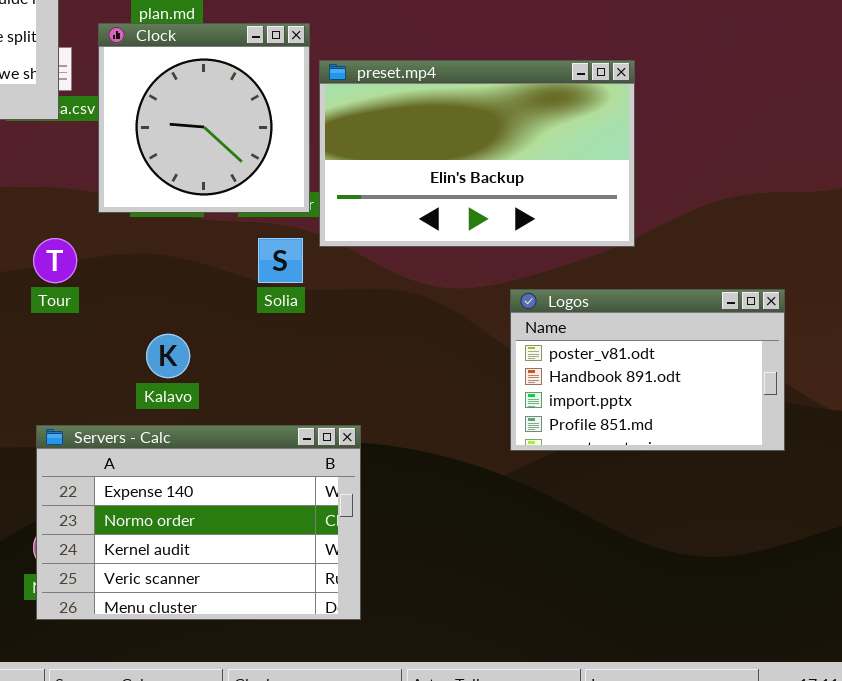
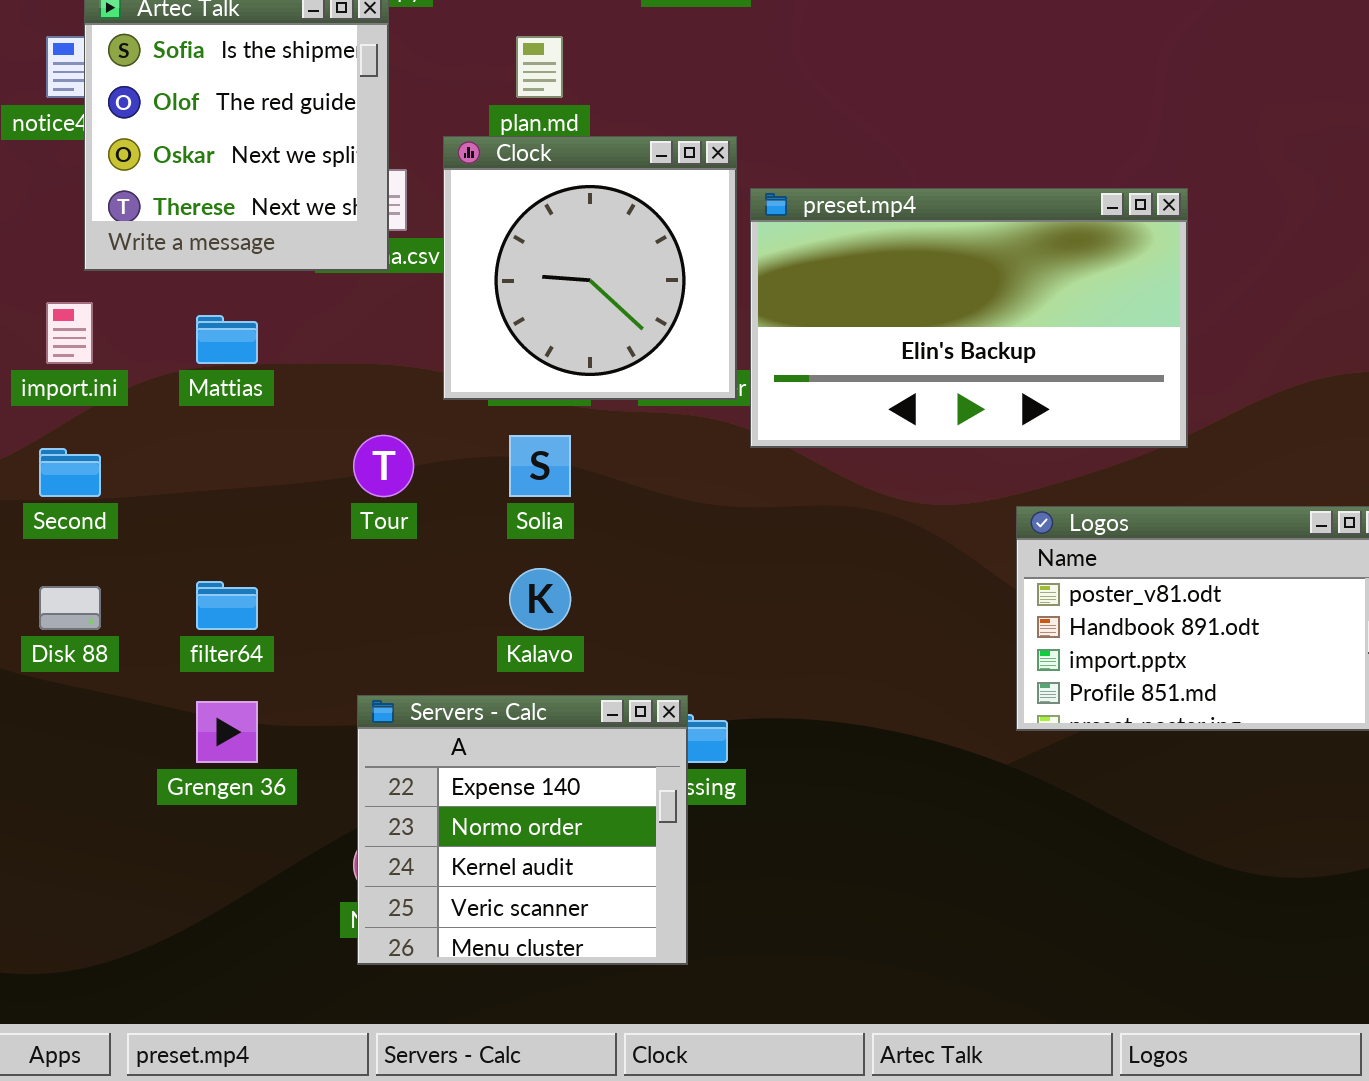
Solia: [258,238,303,283] -> [509,435,571,497], moved
Servers - Calc: [36,425,361,620] -> [357,695,688,965], resized

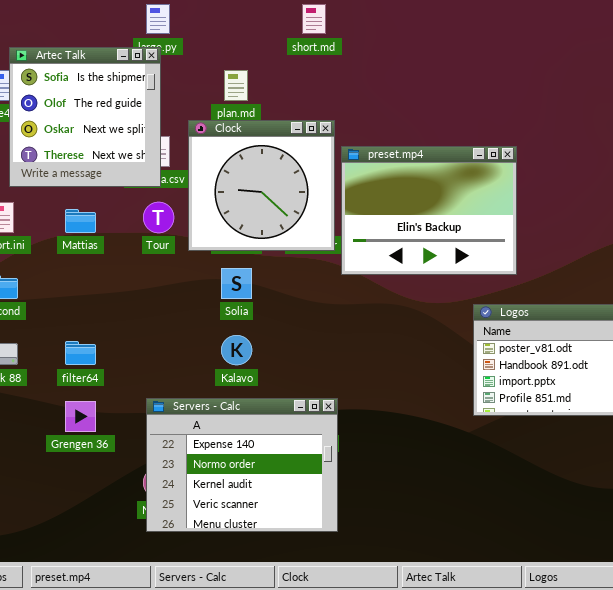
preset.mp4: [750,188,1188,448] -> [341,146,517,275], resized
Tour: [353,435,414,497] -> [143,202,174,233], moved
Servers - Calc: [357,695,688,965] -> [146,398,338,532], resized

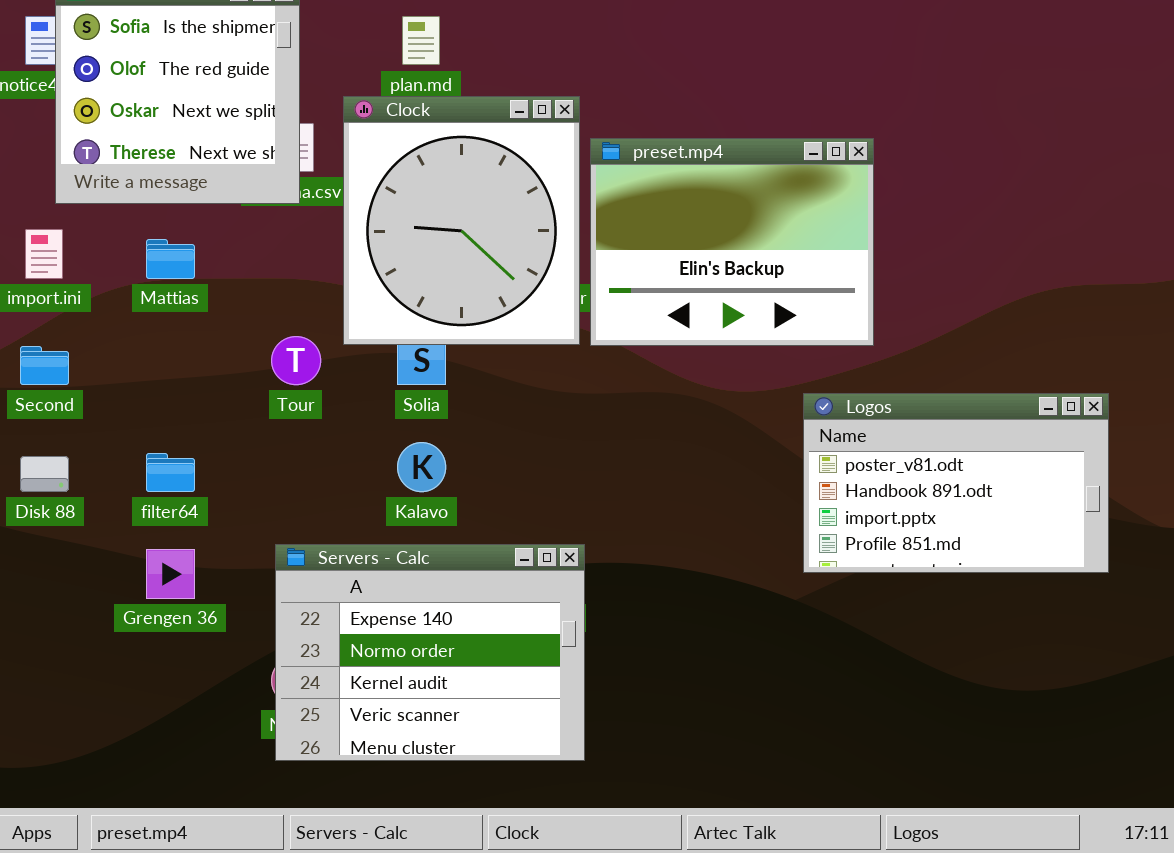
Clock: [188,120,335,251] -> [343,96,580,345], resized
Tour: [143,202,174,233] -> [271,336,321,385], moved

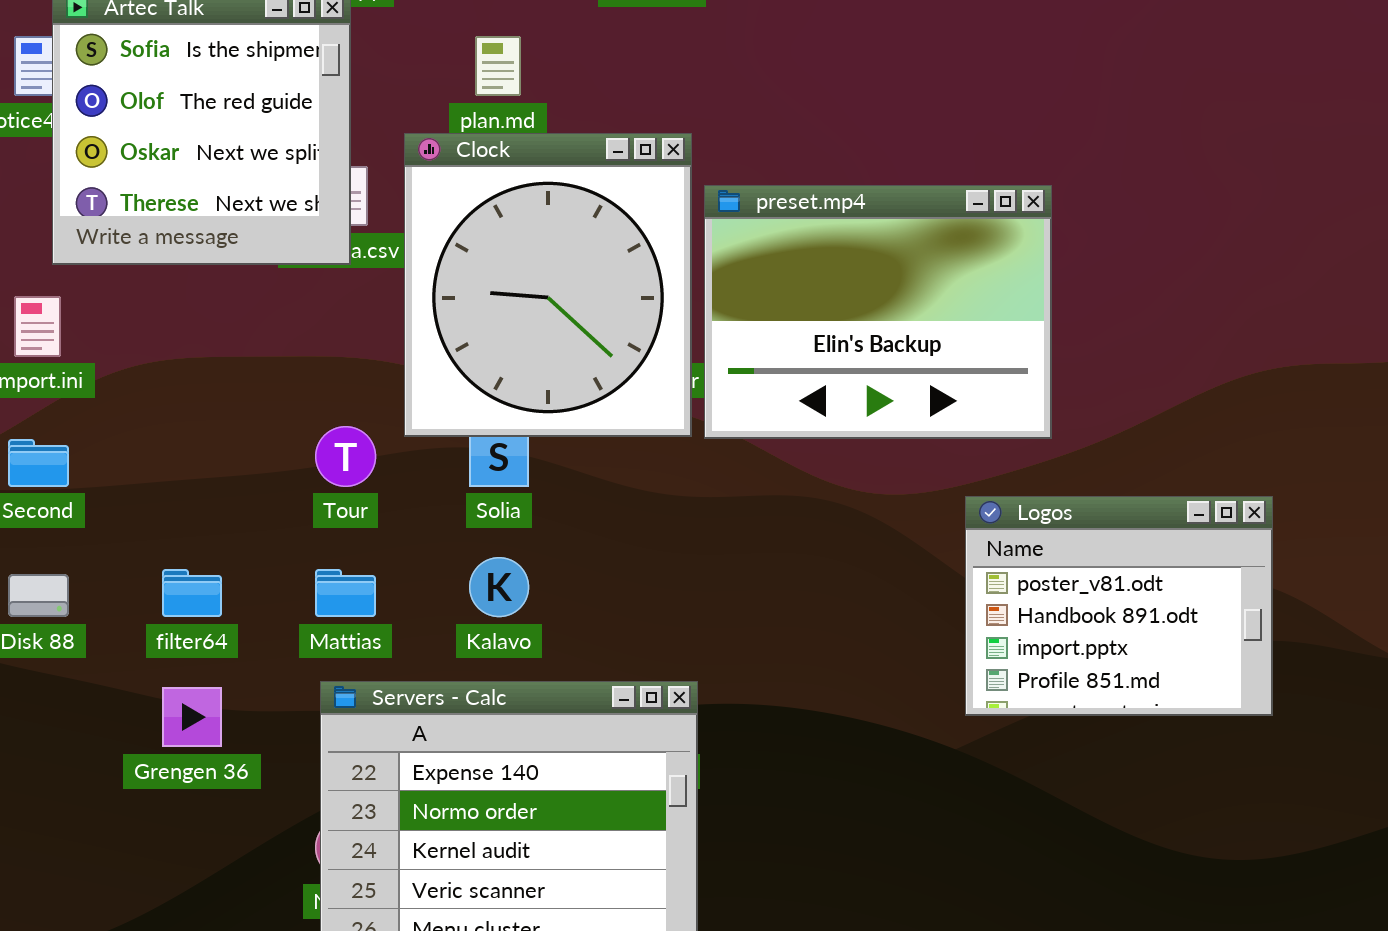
Mattias: [146,239,195,279] -> [315,569,376,617], moved
Logos: [803,393,1109,573] -> [965,496,1273,716], resized

